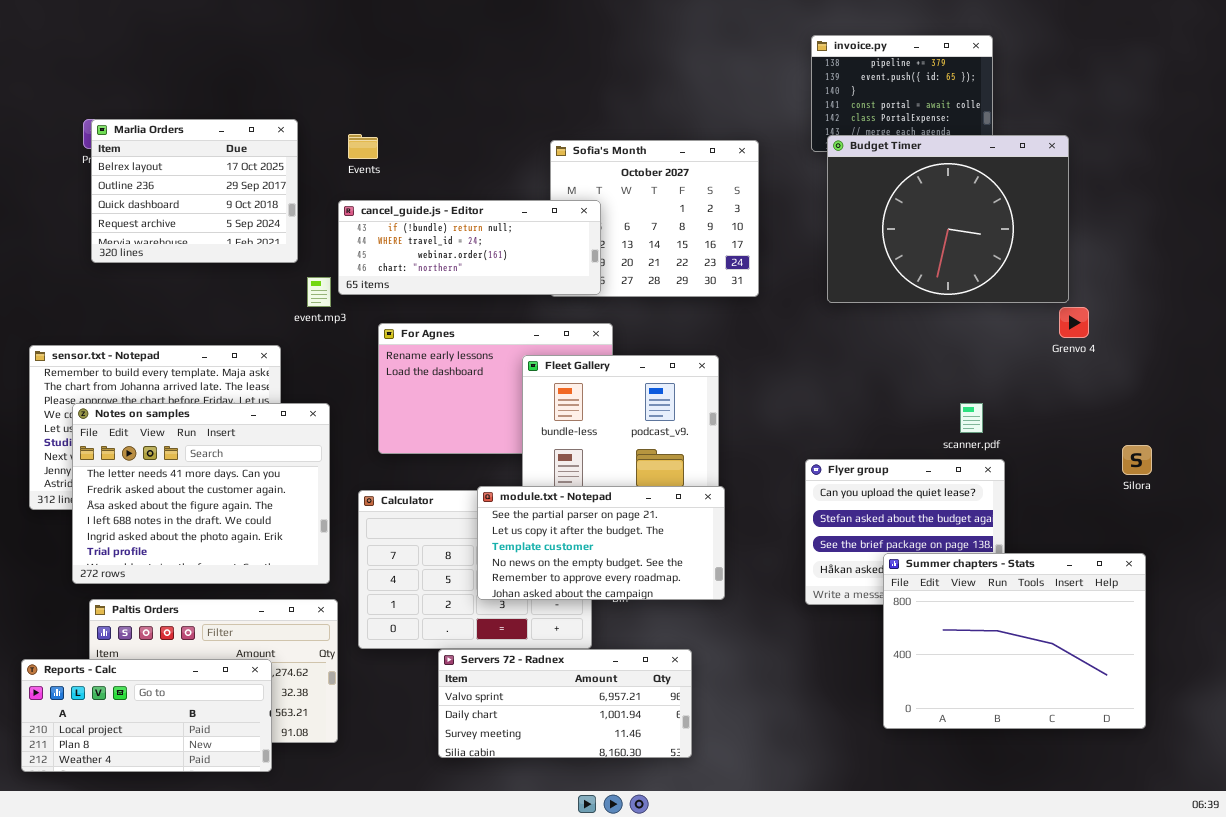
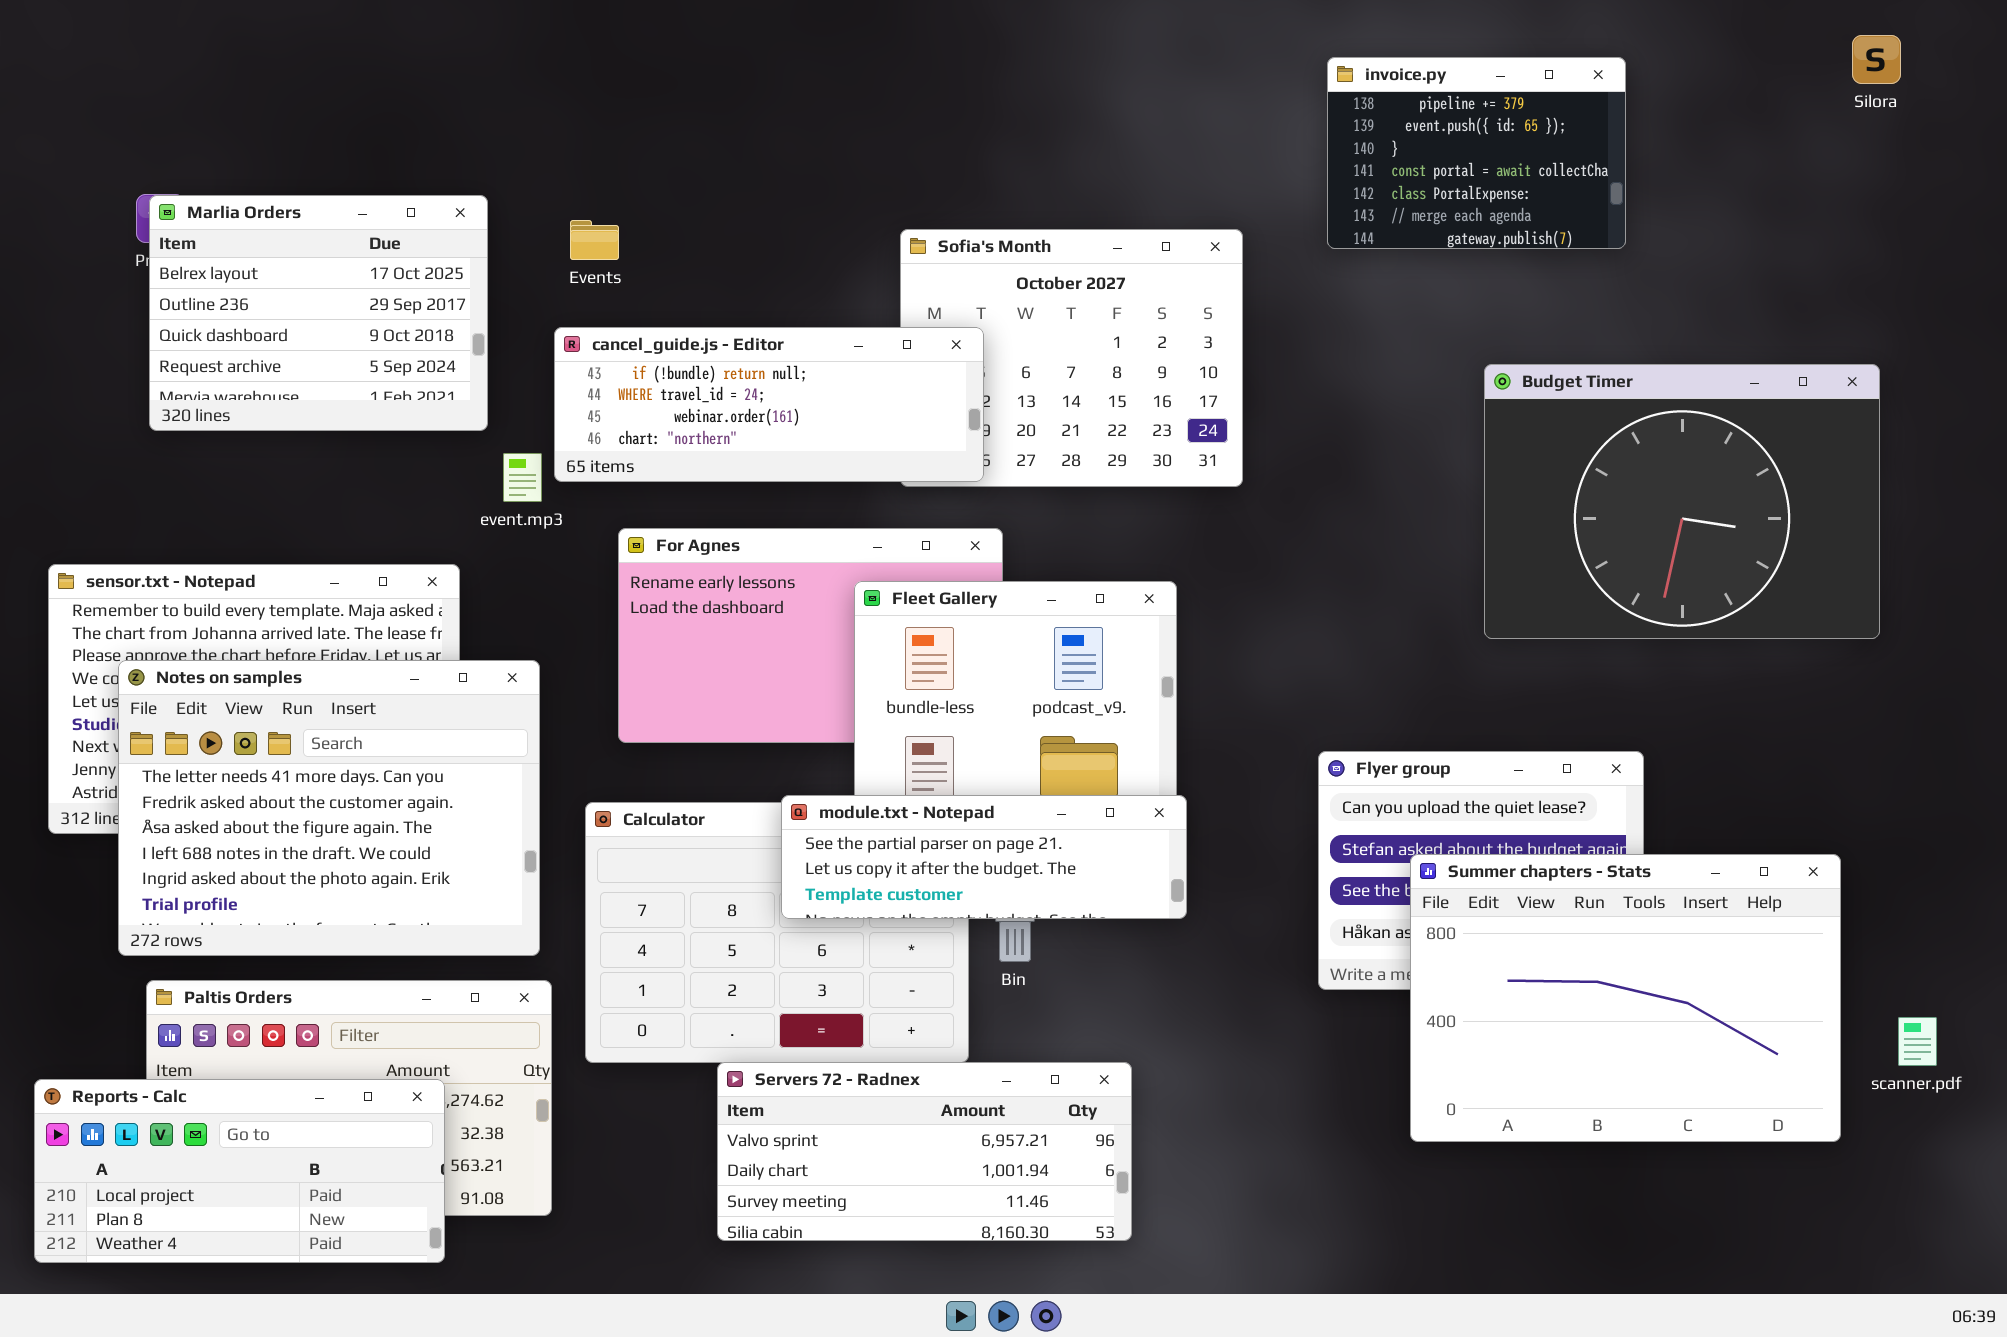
Budget Timer: [827,135,1069,303] -> [1484,364,1880,639], moved
scanner.pdf: [960,403,983,433] -> [1898,1017,1937,1066], moved
Silora: [1122,445,1152,475] -> [1852,35,1901,84], moved
module.txt - Notepad: [477,486,725,600] -> [781,795,1187,919], resized
Summer chapters - Stats: [883,553,1146,729] -> [1410,854,1841,1142], moved

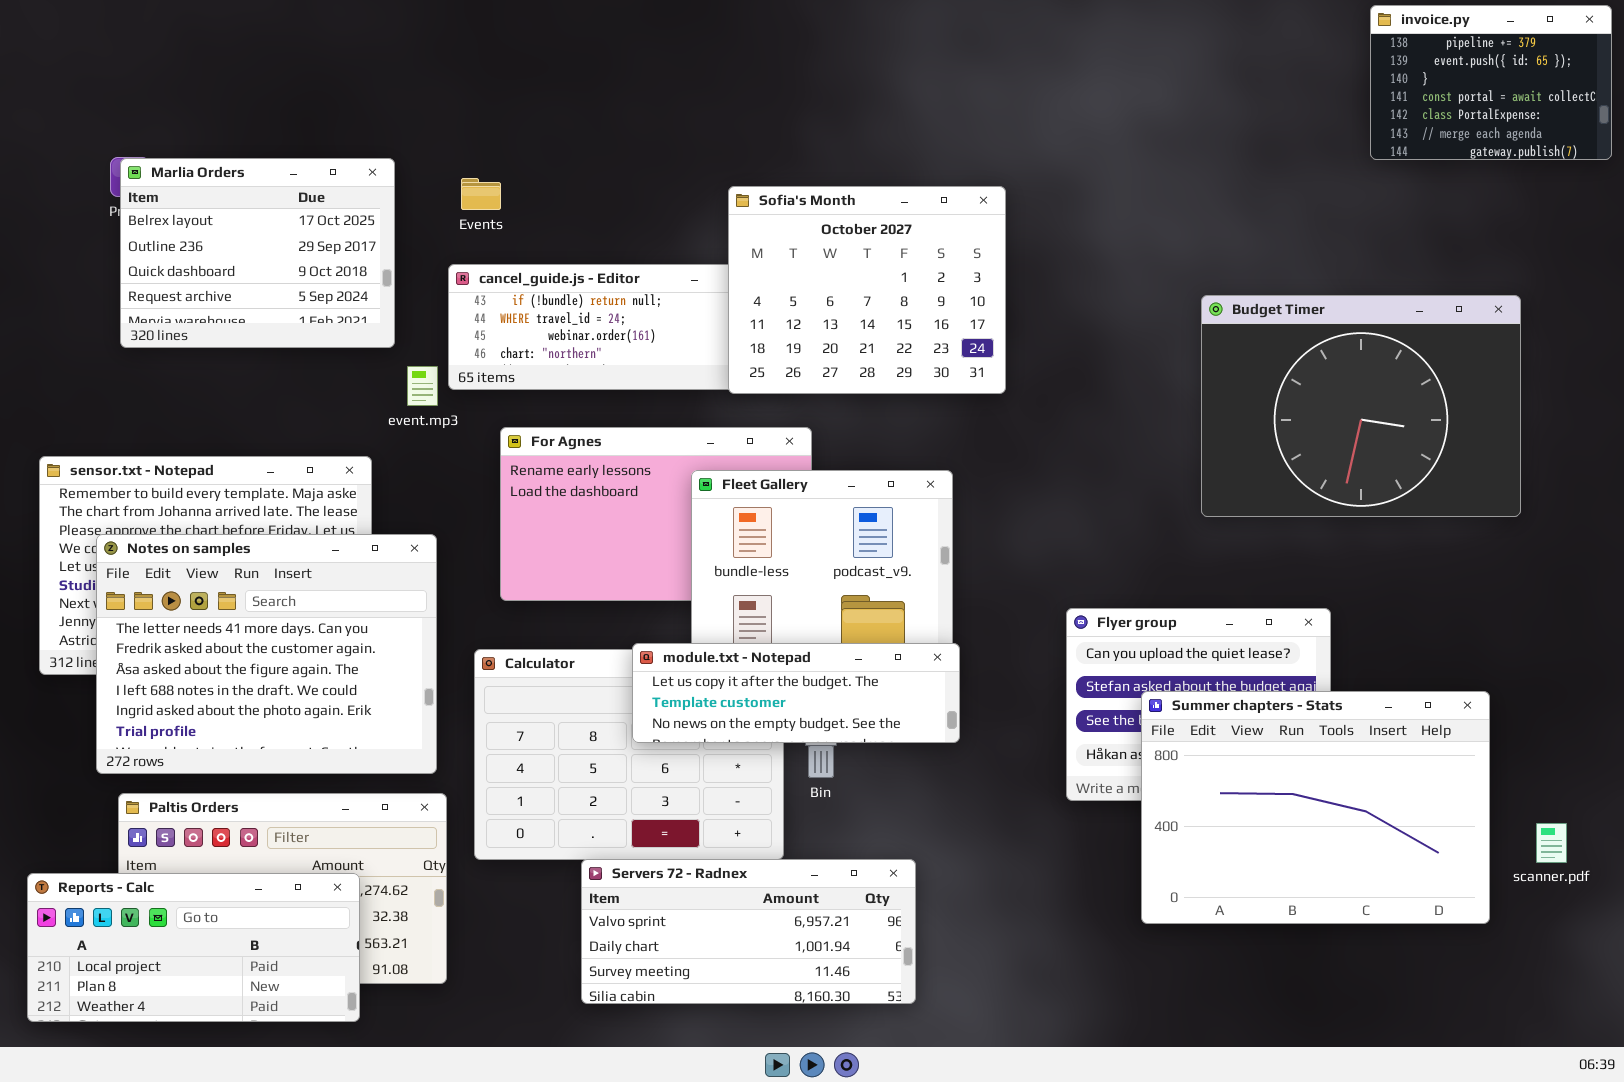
invoice.py: [1327,57,1626,249] -> [1370,5,1612,160], moved
Sofia's Month: [900,229,1243,487] -> [728,186,1006,394], raised
module.txt - Notepad: [781,795,1187,919] -> [632,643,960,743], scrolled down 1 row

